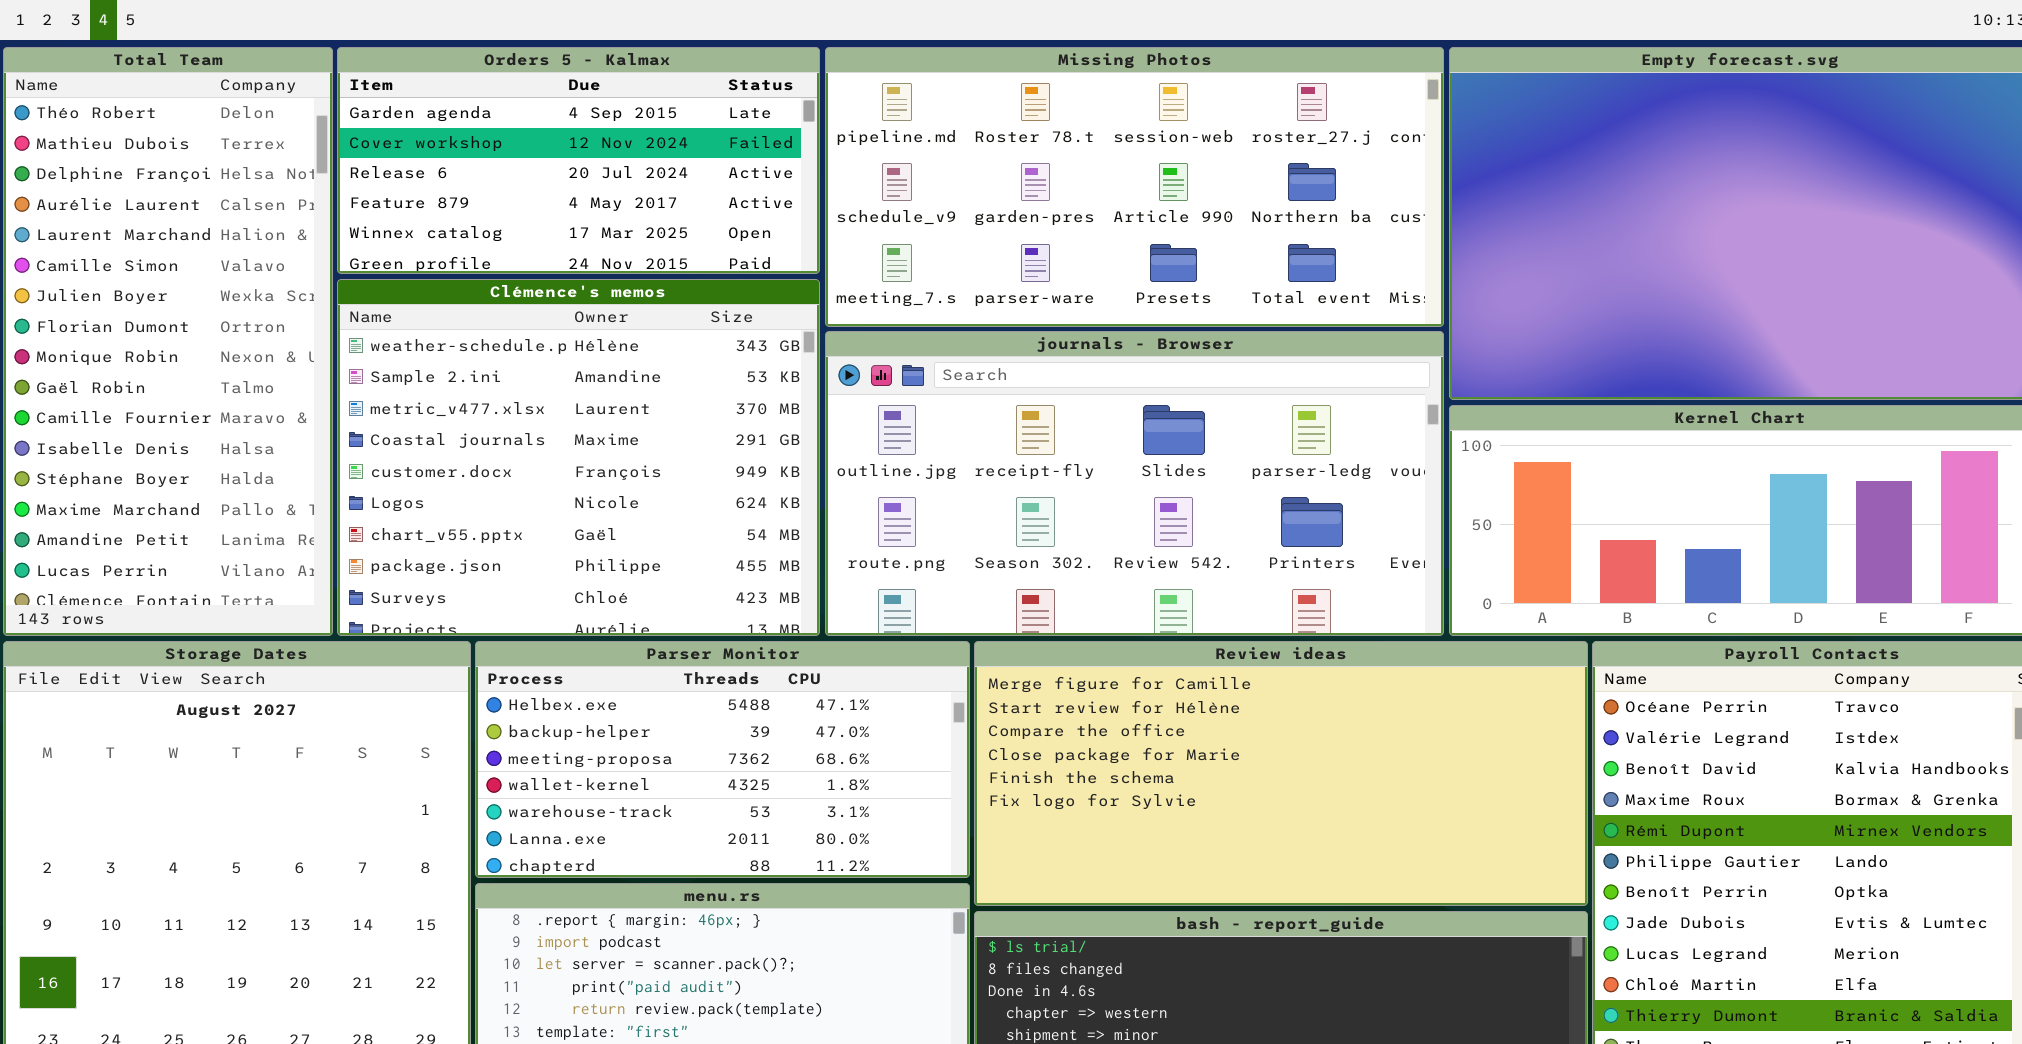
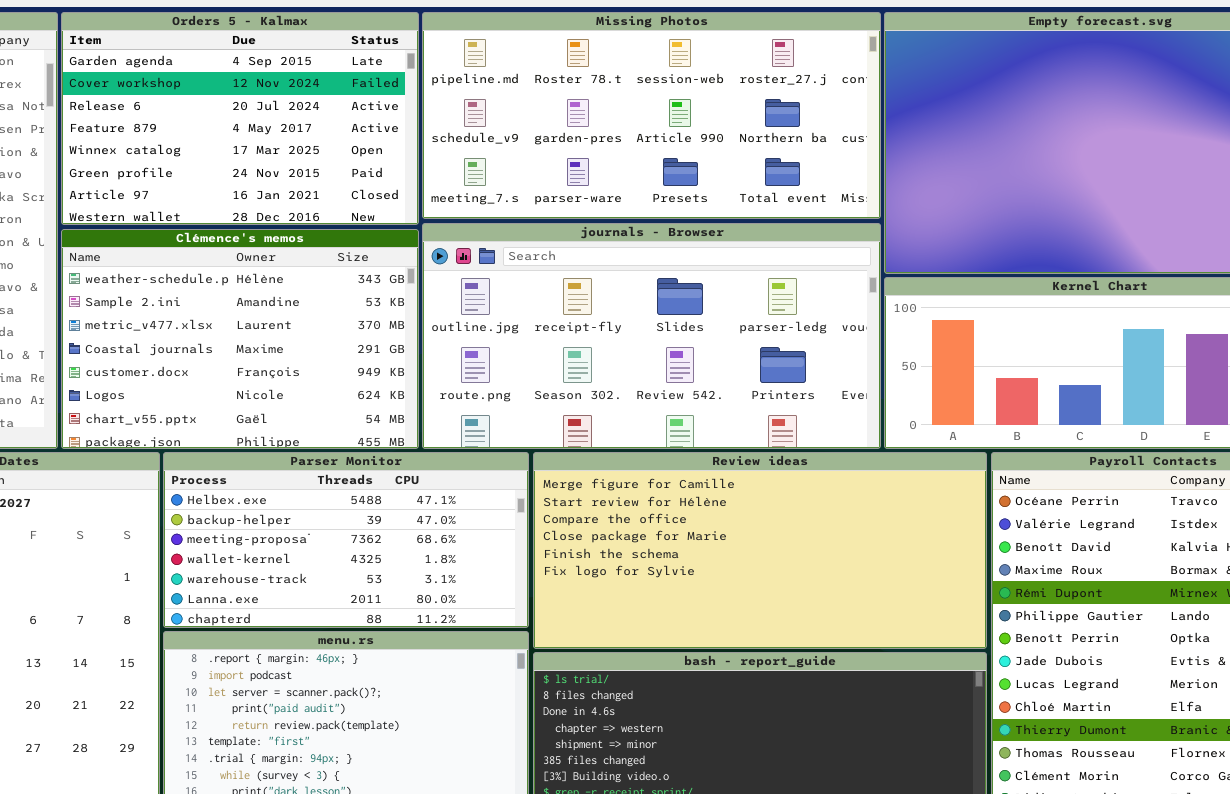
Orders 5 - Kalmax: [337,47,820,274] -> [61,12,419,225], resized
Clémence's memos: [337,279,820,636] -> [61,229,419,449], resized

